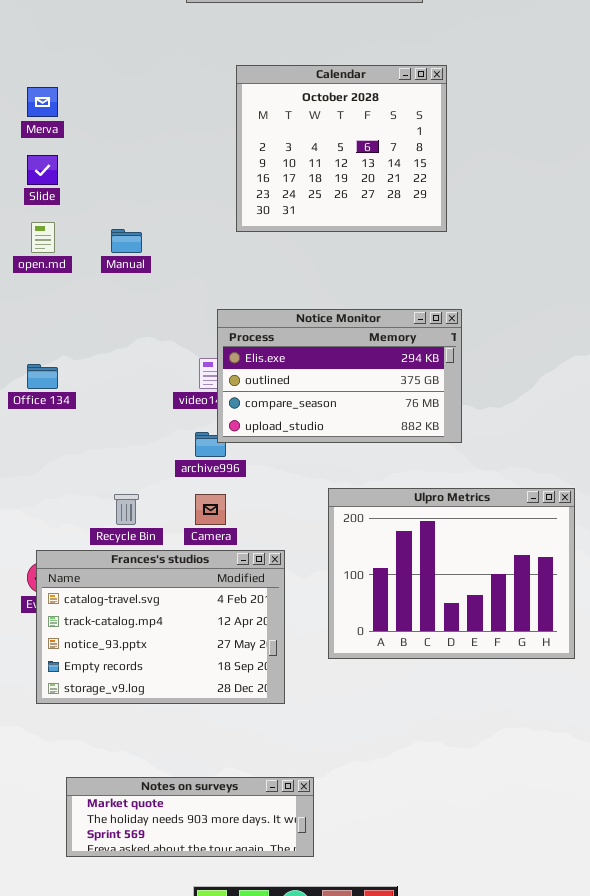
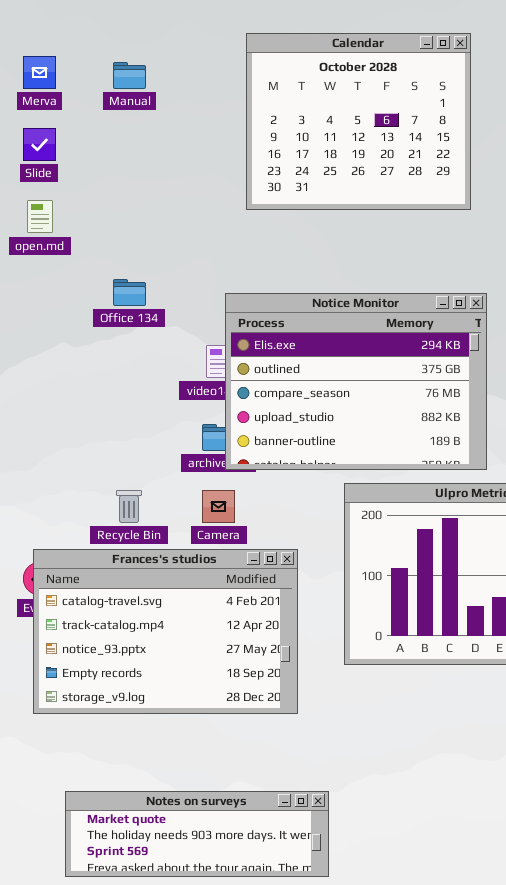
Manual: [111,229,142,253] -> [113,62,146,89], moved
Notice Monitor: [217,309,462,443] -> [225,293,487,470], resized
Office 134: [27,364,58,389] -> [113,279,146,306], moved

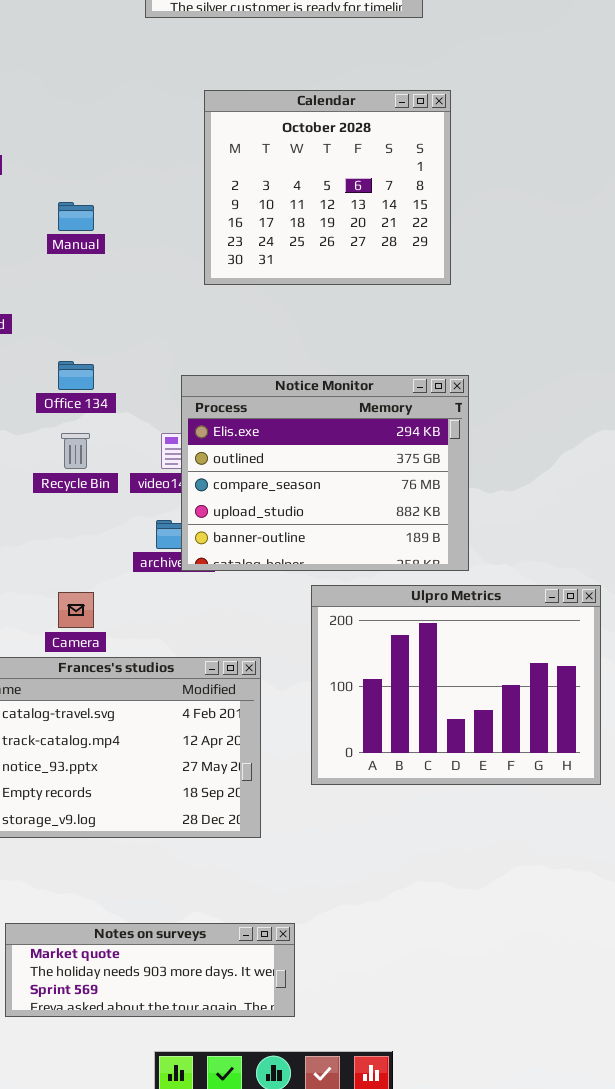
Manual: [113,62,146,89] -> [58,202,94,231], moved
Recycle Bin: [116,490,142,523] -> [61,433,90,469], moved
Camera: [202,490,235,523] -> [58,592,94,628], moved

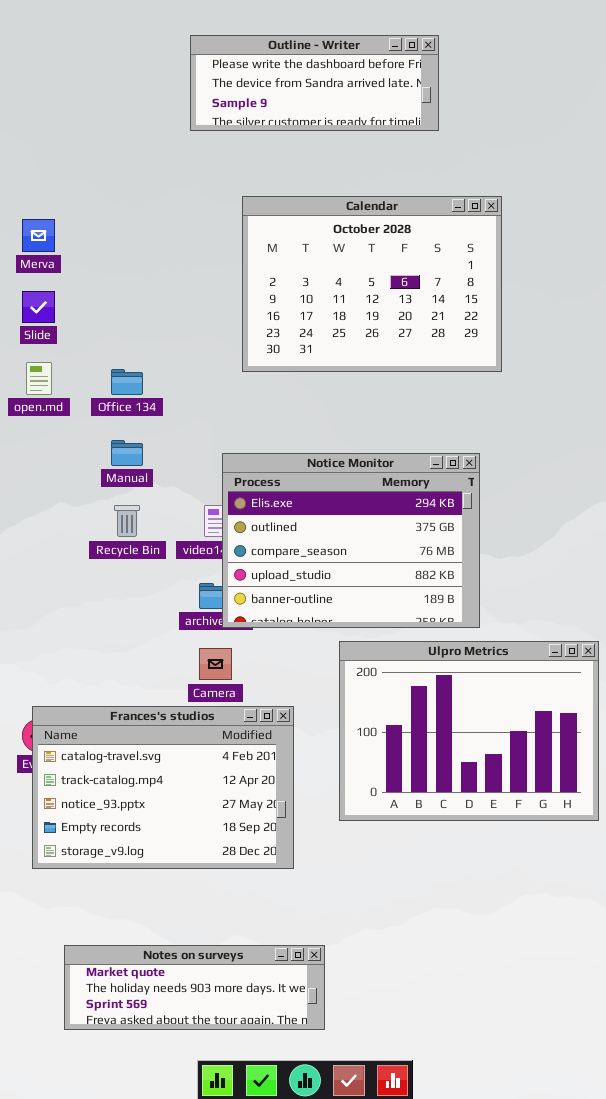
Calendar: [204,90,451,285] -> [242,196,502,372], resized
Manual: [58,202,94,231] -> [111,440,143,466], moved
Office 134: [58,361,94,390] -> [111,369,143,395], moved
Camera: [58,592,94,628] -> [199,648,232,680], moved

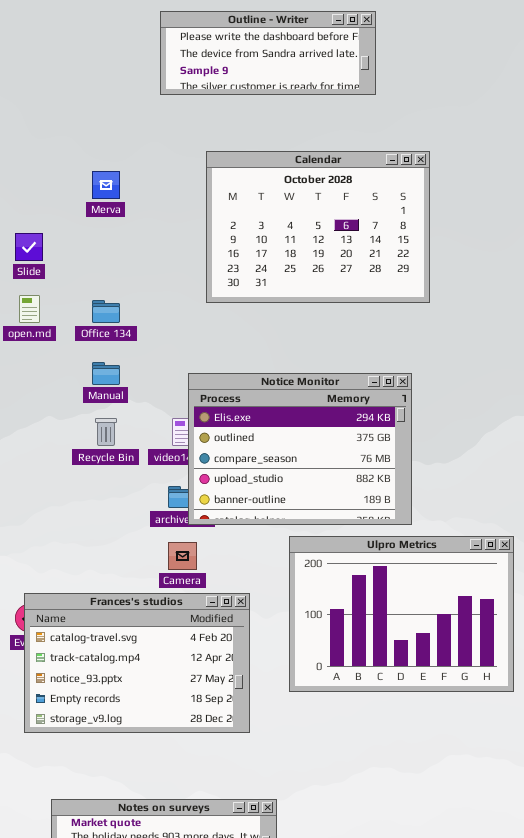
Merva: [22,219,55,252] -> [92,171,120,199], moved

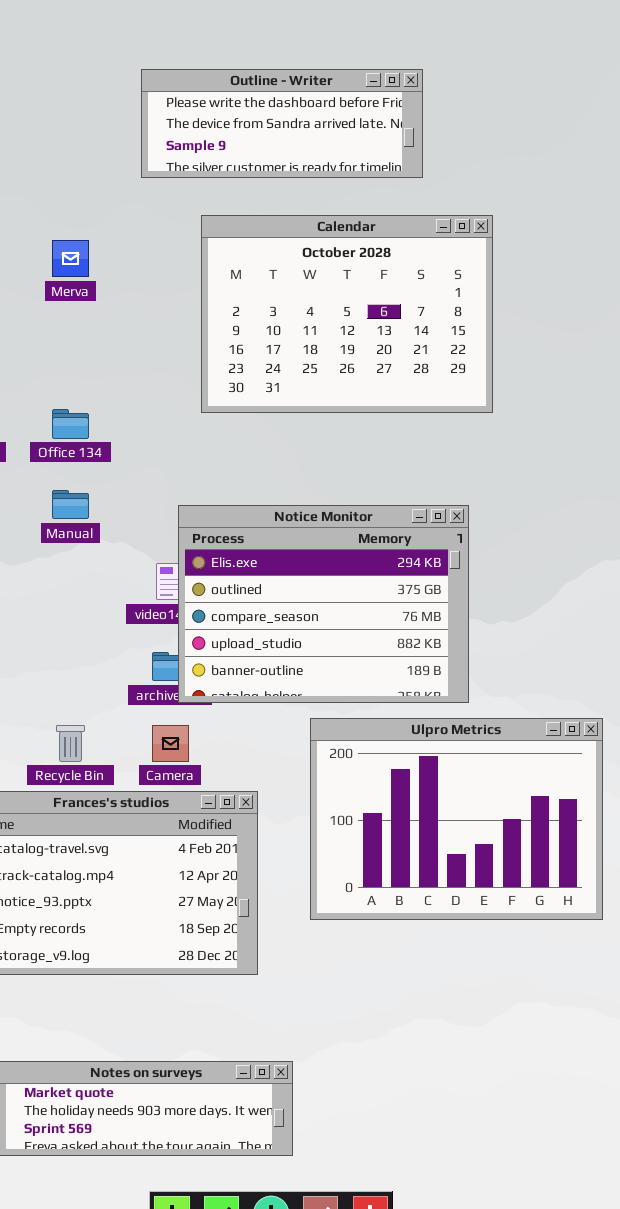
Outline - Writer: [160,11,376,95] -> [141,69,423,178], moved
Recycle Bin: [95,418,117,446] -> [56,725,85,762], moved

